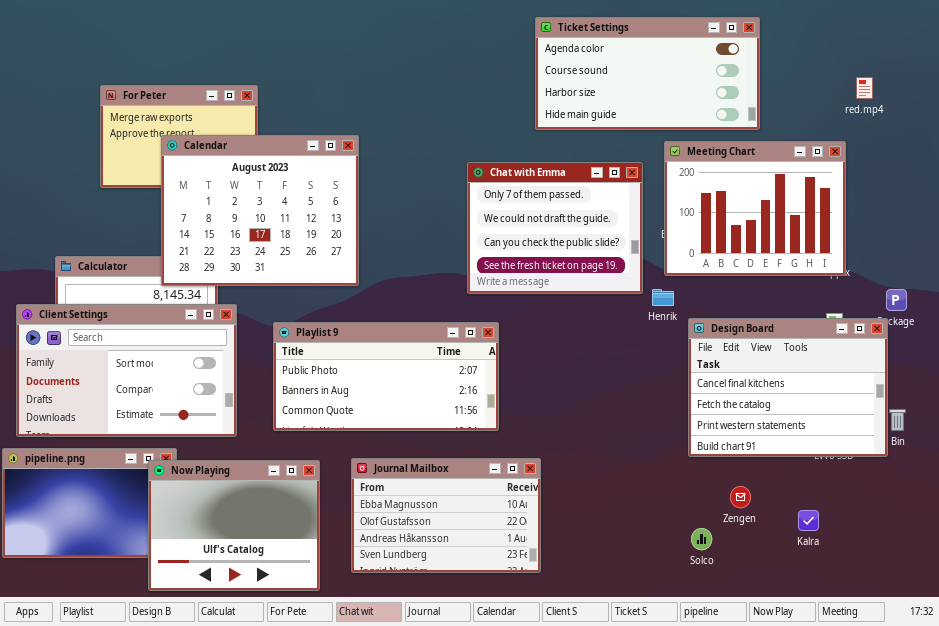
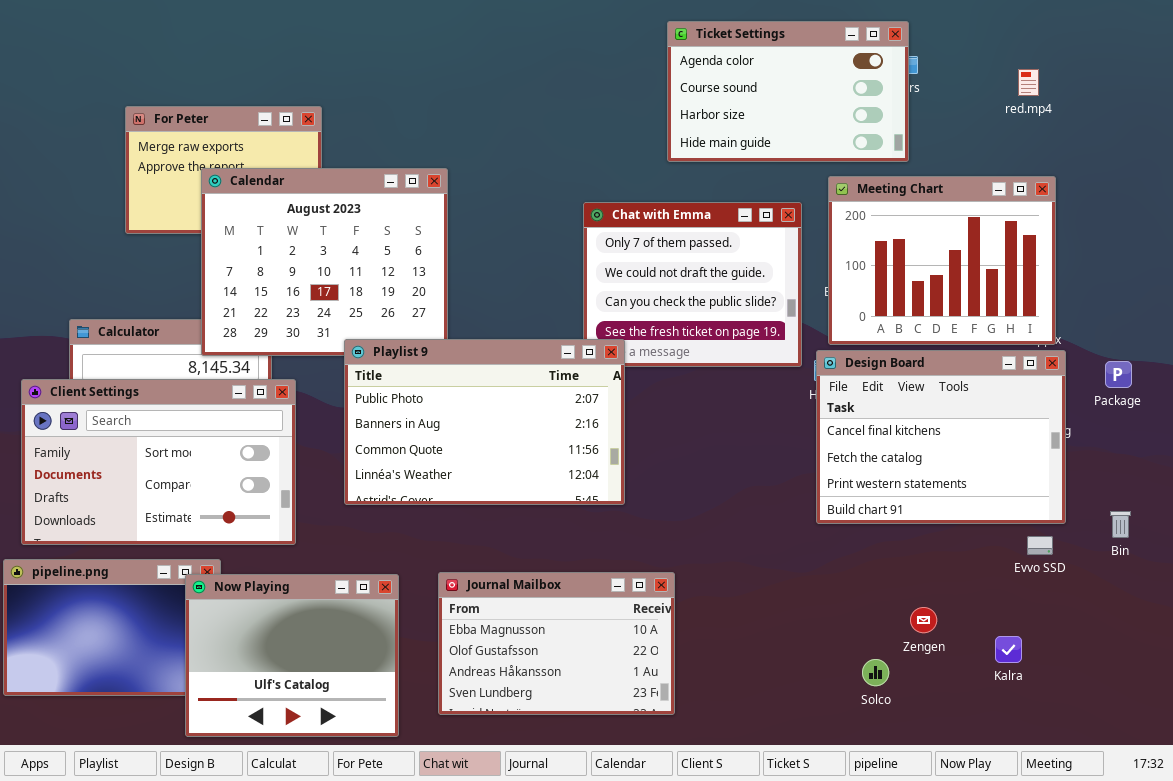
Ticket Settings: [535,17,760,130] -> [667,21,909,162], resized
red.mp4: [856,77,873,99] -> [1018,69,1039,96], moved
Design Board: [688,318,888,457] -> [816,350,1066,524], moved
Playlist 9: [273,322,499,431] -> [344,339,625,505], moved, resized

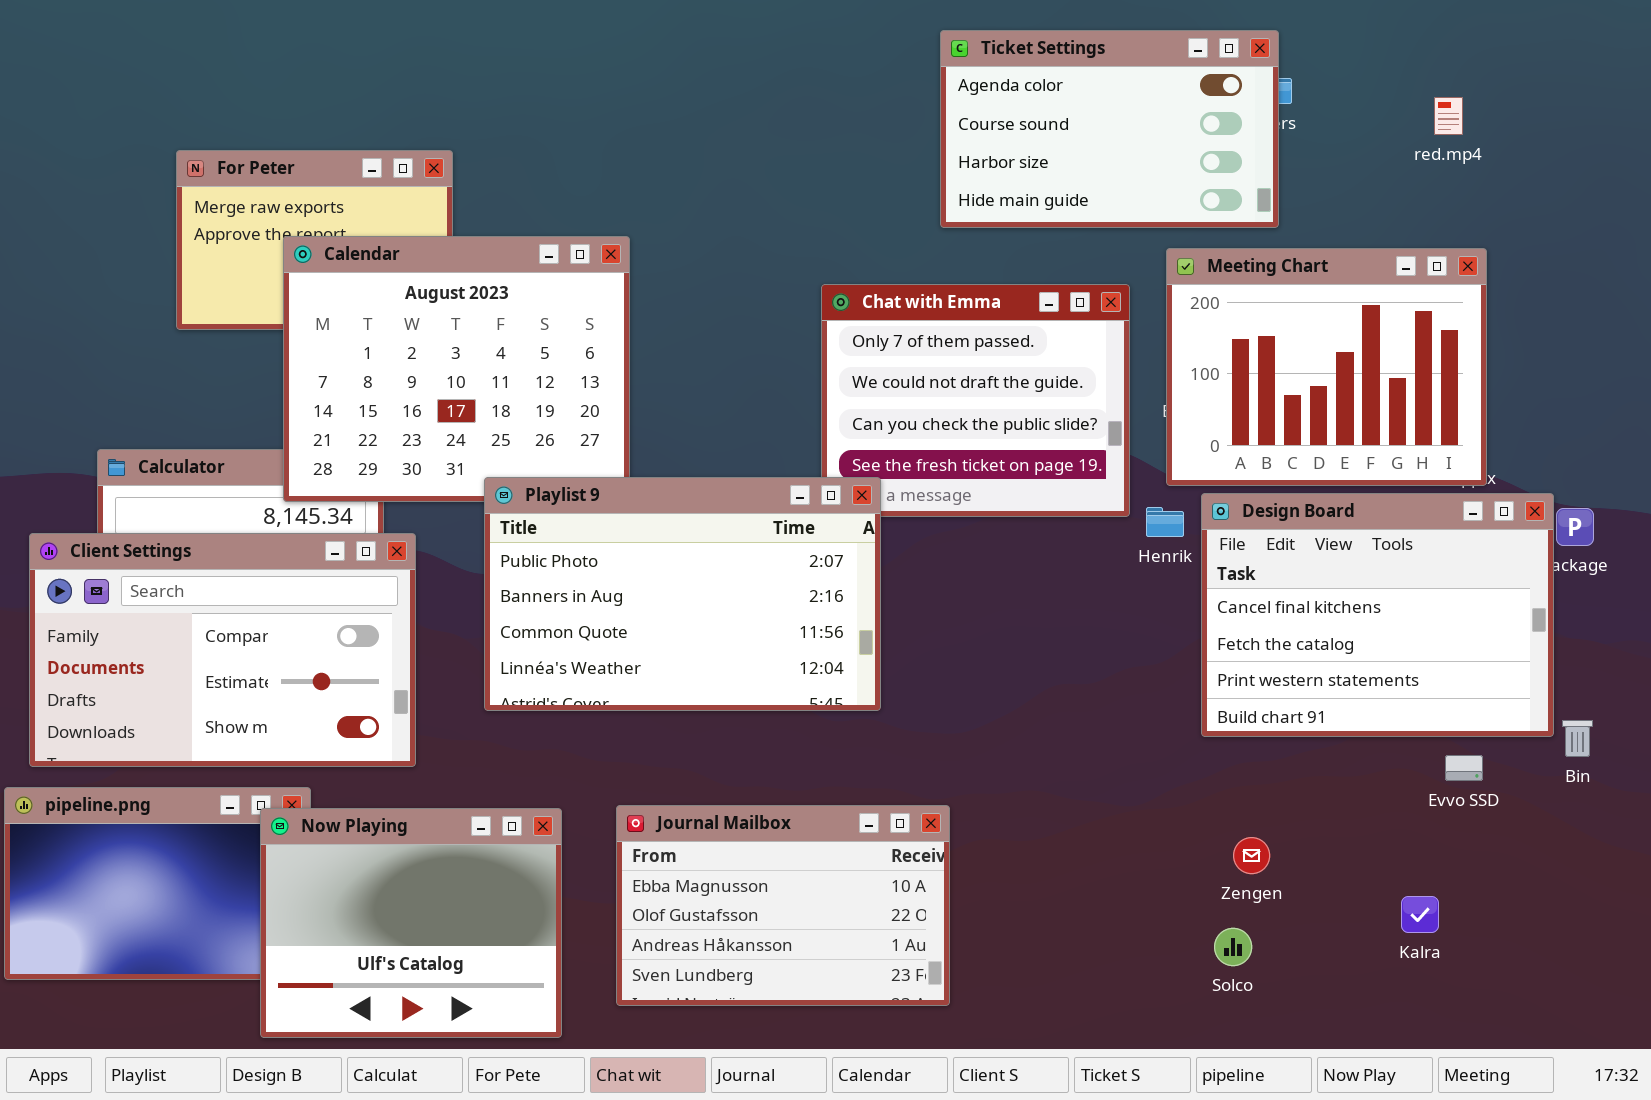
Design Board: [816,350,1066,524] -> [1201,493,1554,737], moved
Client Settings: [21,379,296,545] -> [29,533,416,767], scrolled down 1 row
Zengen: [910,607,937,633] -> [1233,837,1270,874], moved

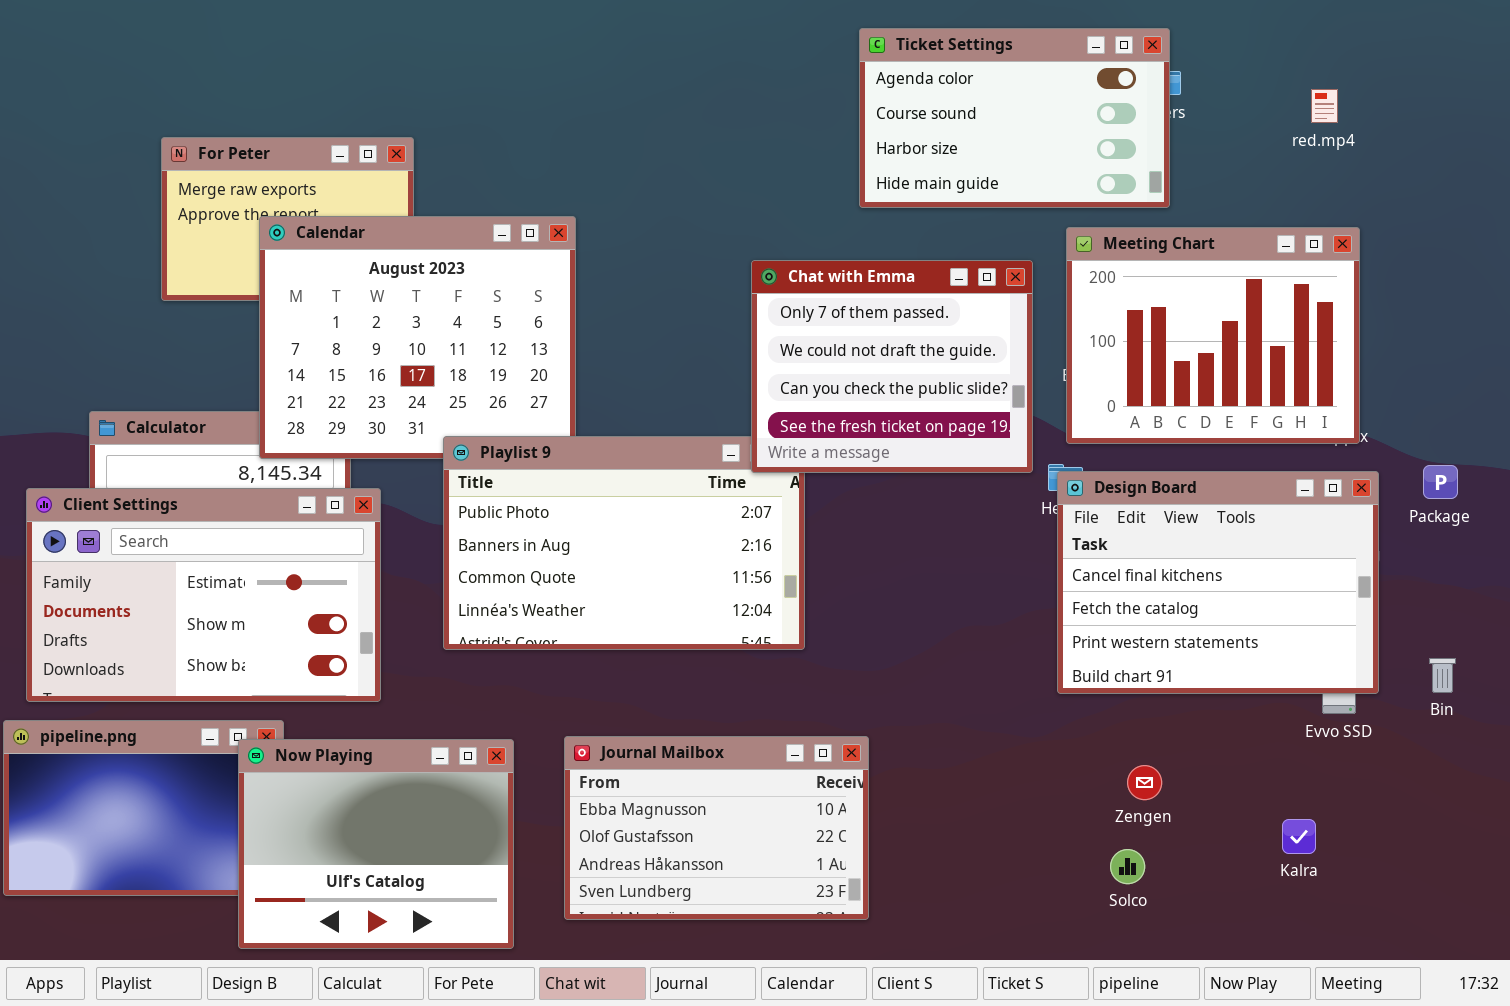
Chat with Emma: [821,284,1130,517] -> [751,260,1033,473], raised
Design Board: [1201,493,1554,737] -> [1057,471,1379,694], moved
Client Settings: [29,533,416,767] -> [26,488,381,702], scrolled down 1 row

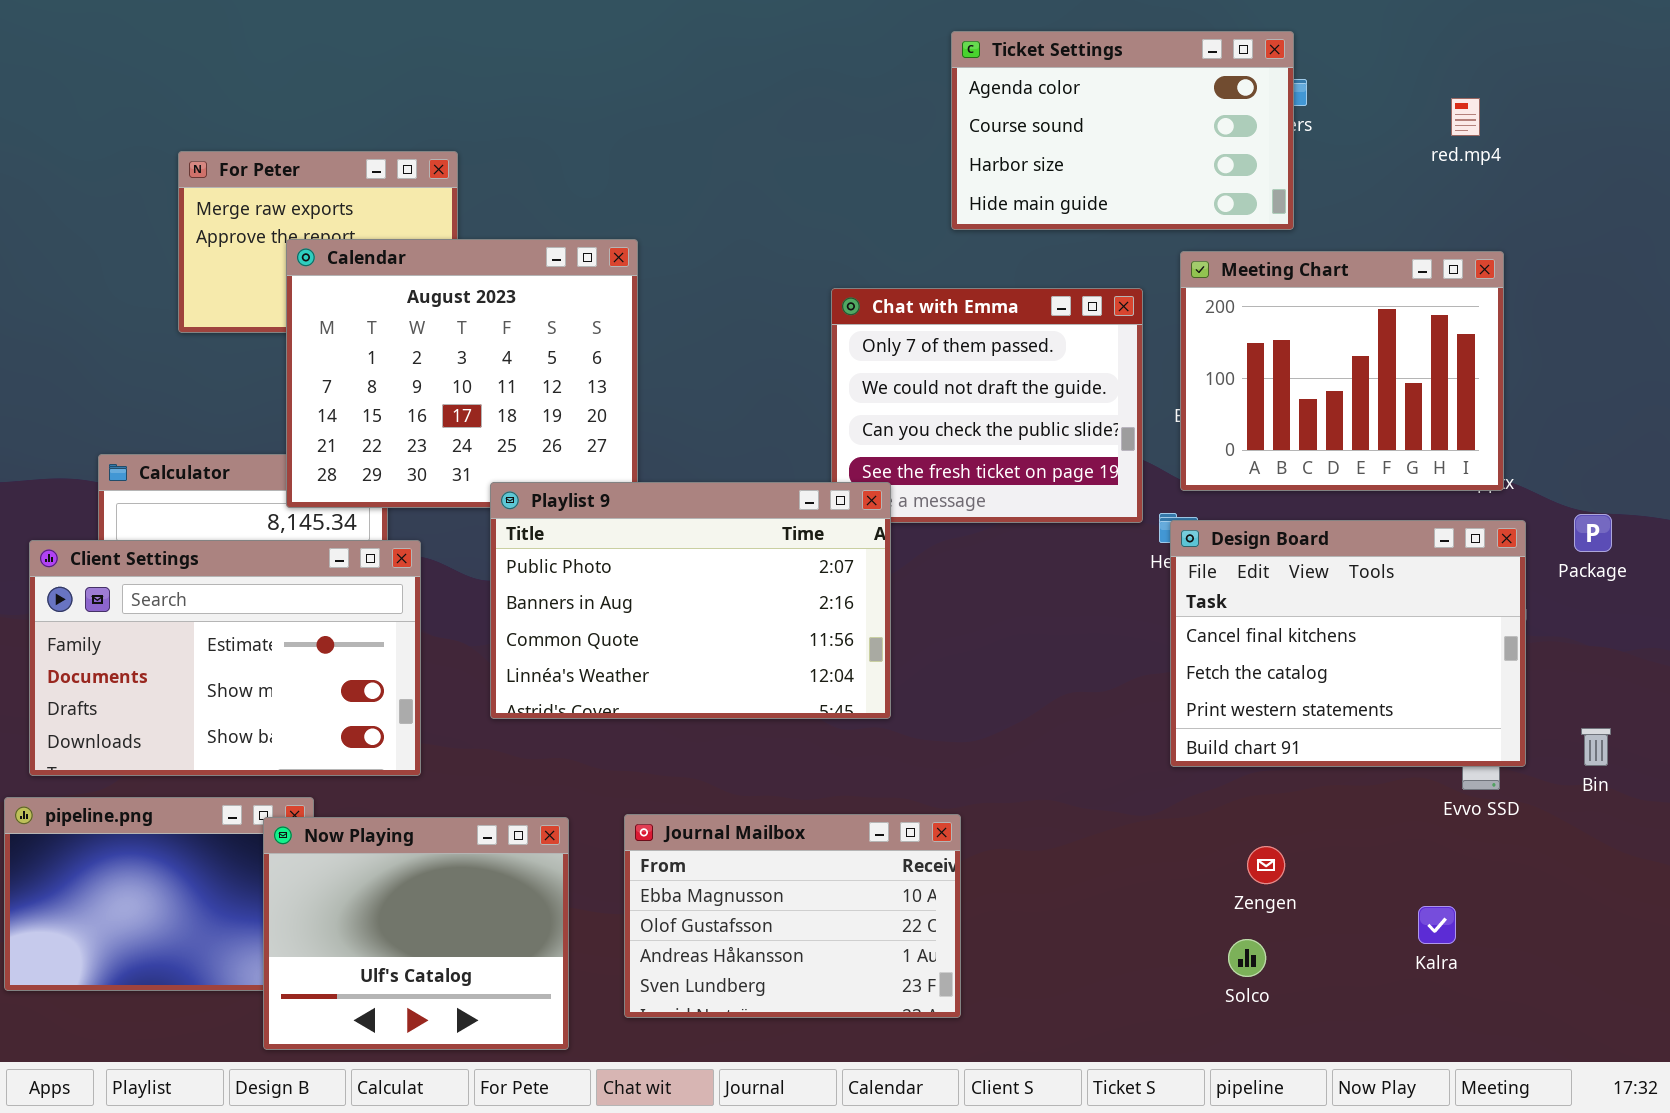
Playlist 9: [443,436,805,650] -> [490,482,891,719], raised

